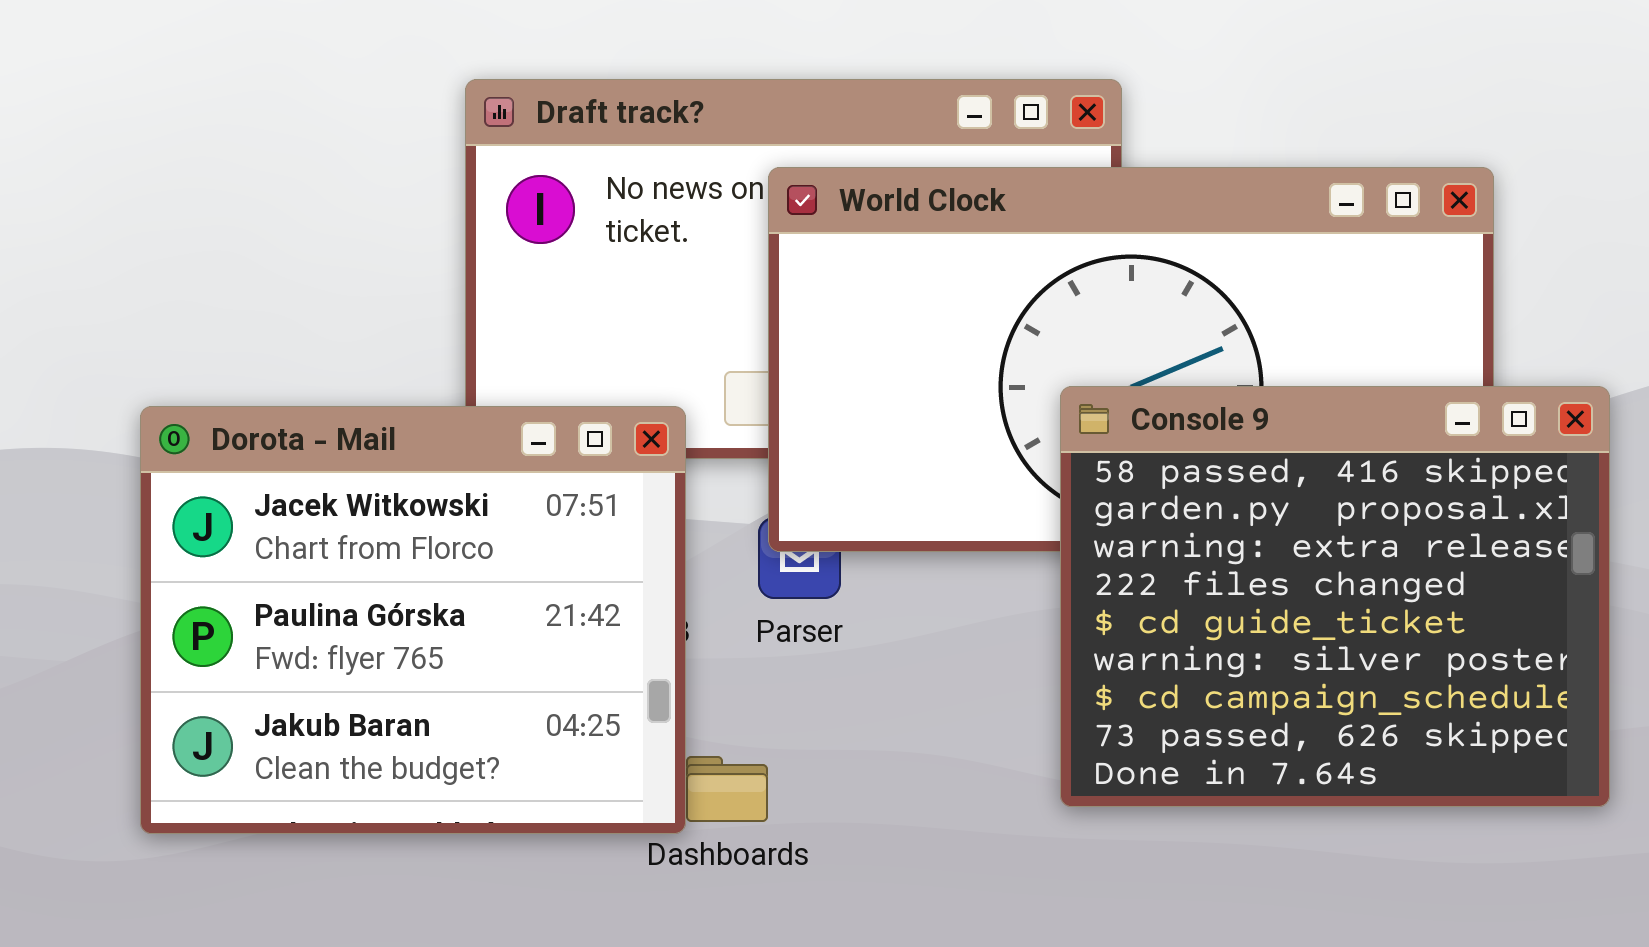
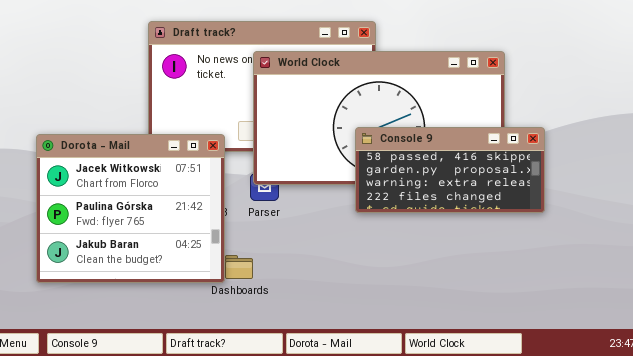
Console 9: [1060,386,1610,807] -> [355,127,545,213], resized

